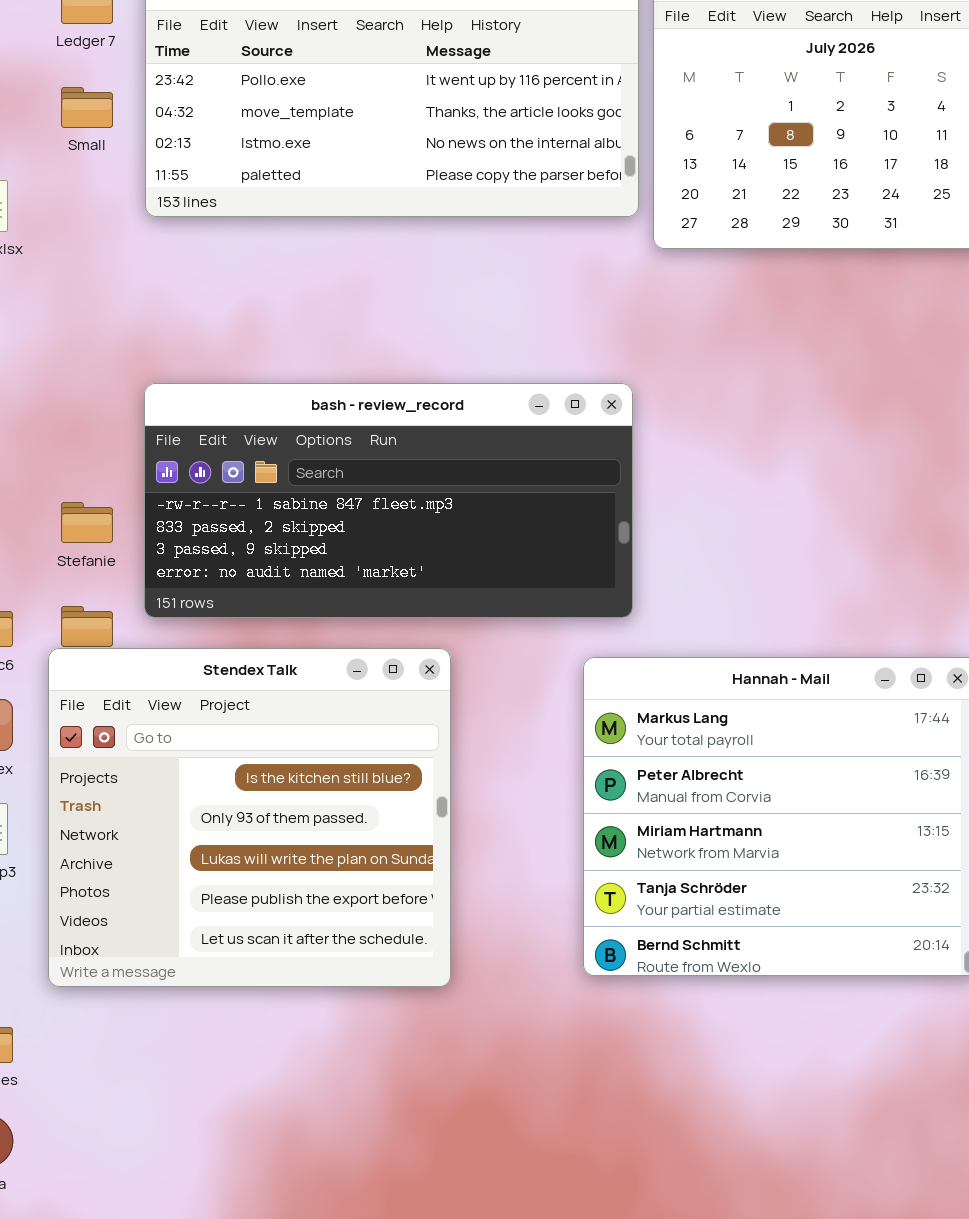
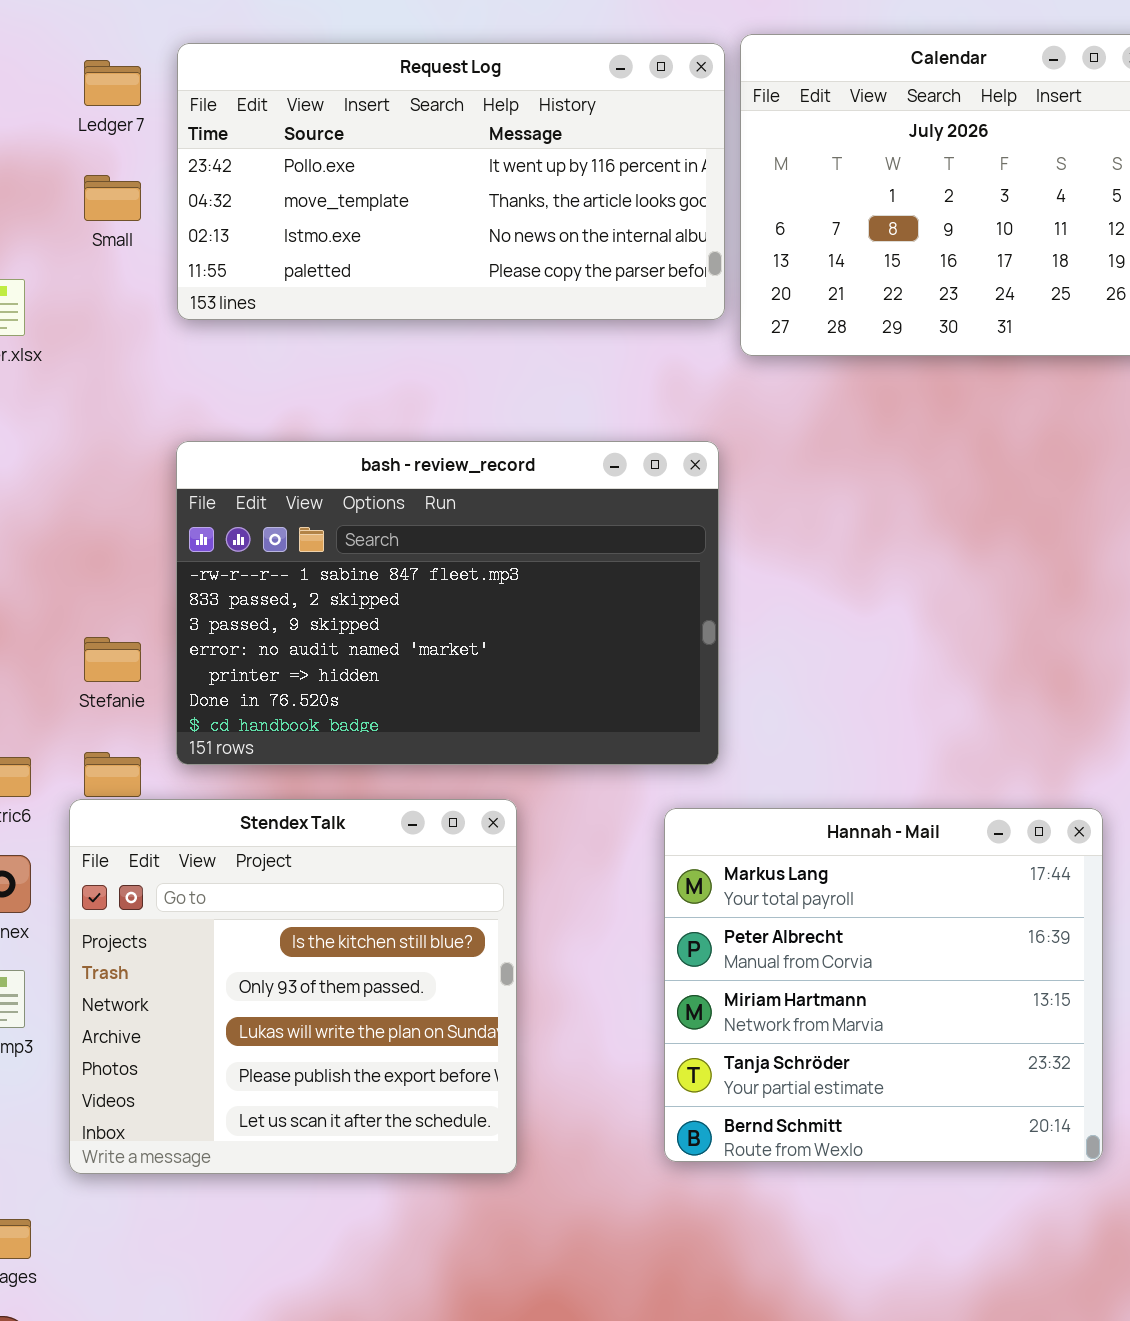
bash - review_record: [144,383,633,618] -> [176,441,719,765], resized

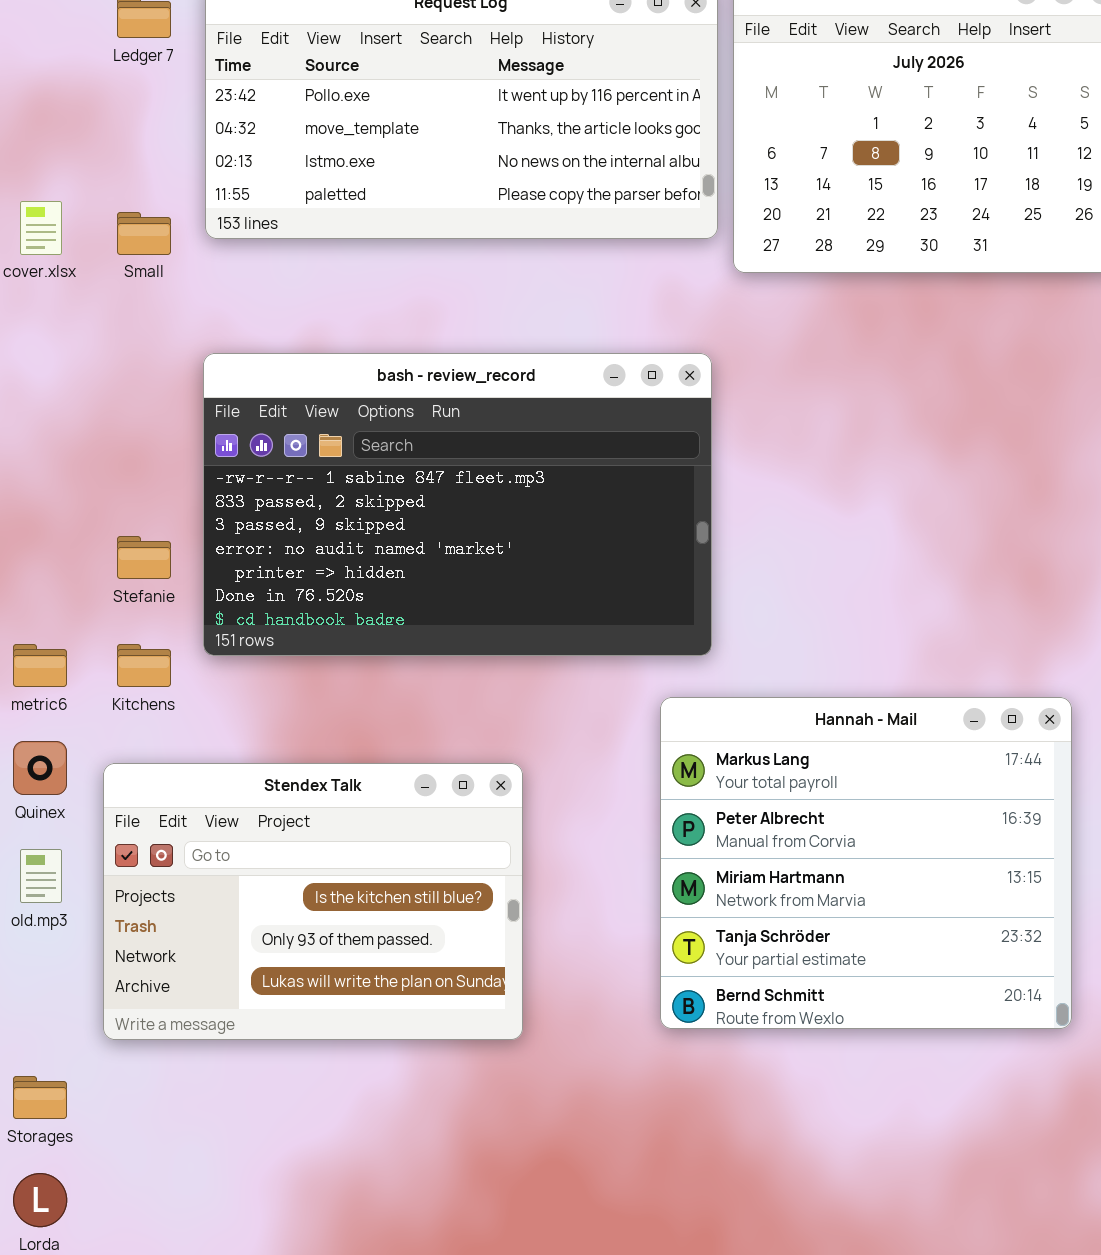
Small: [84,175,141,221] -> [117,212,171,255], moved
Stendex Talk: [69,799,517,1174] -> [103,763,523,1040], resized

